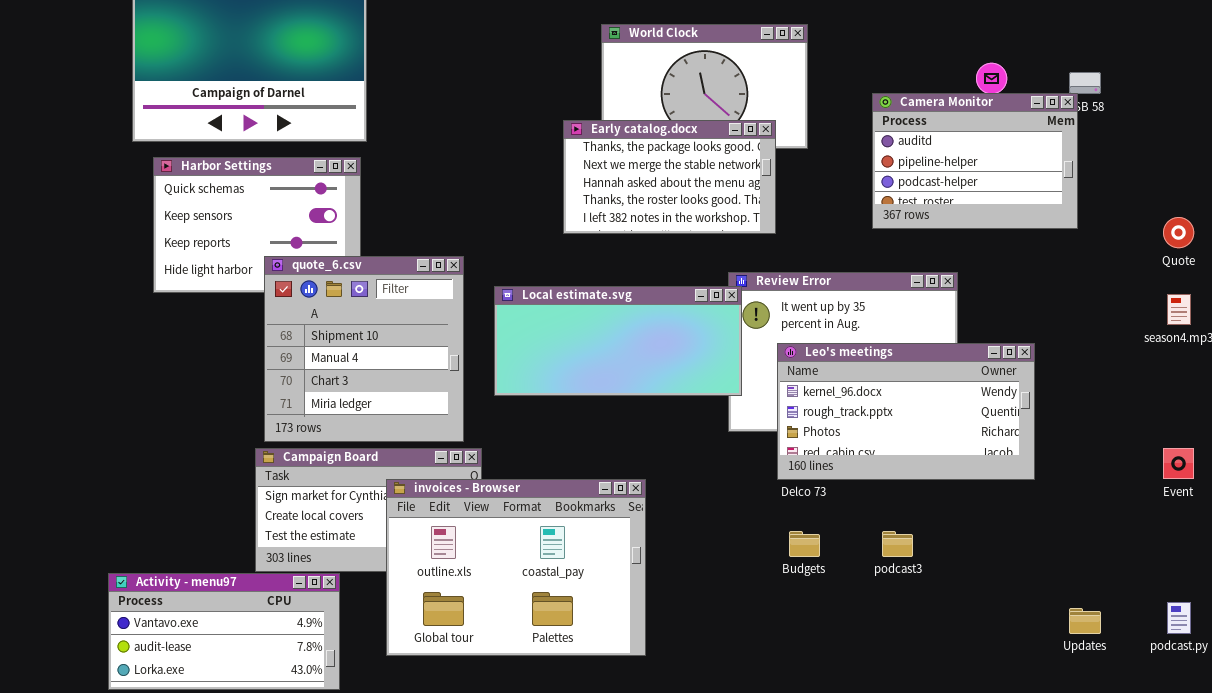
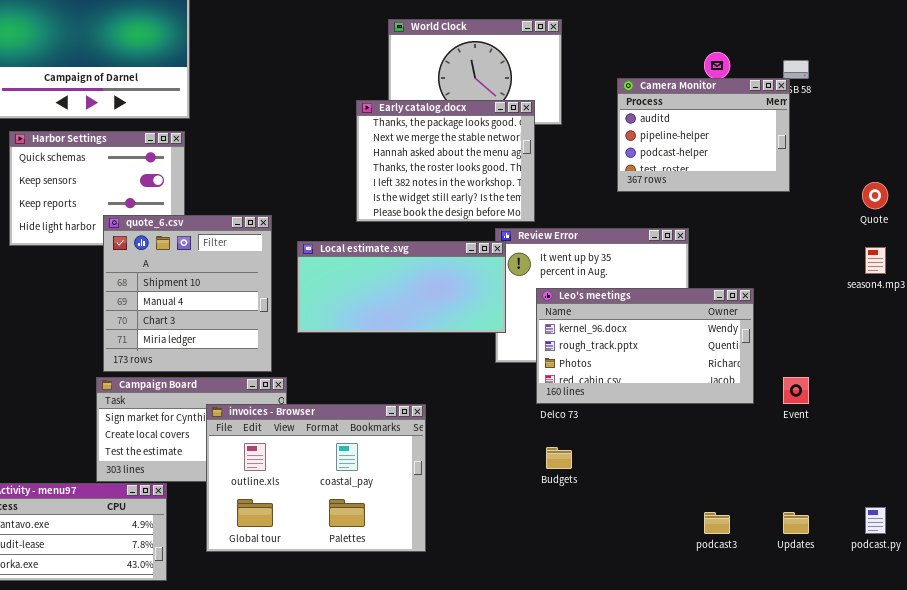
Early catalog.docx: [563,120,776,234] -> [356,100,535,222], resized
Event: [1163,448,1194,479] -> [783,377,809,404], moved
podcast3: [882,531,913,557] -> [704,512,730,534], moved

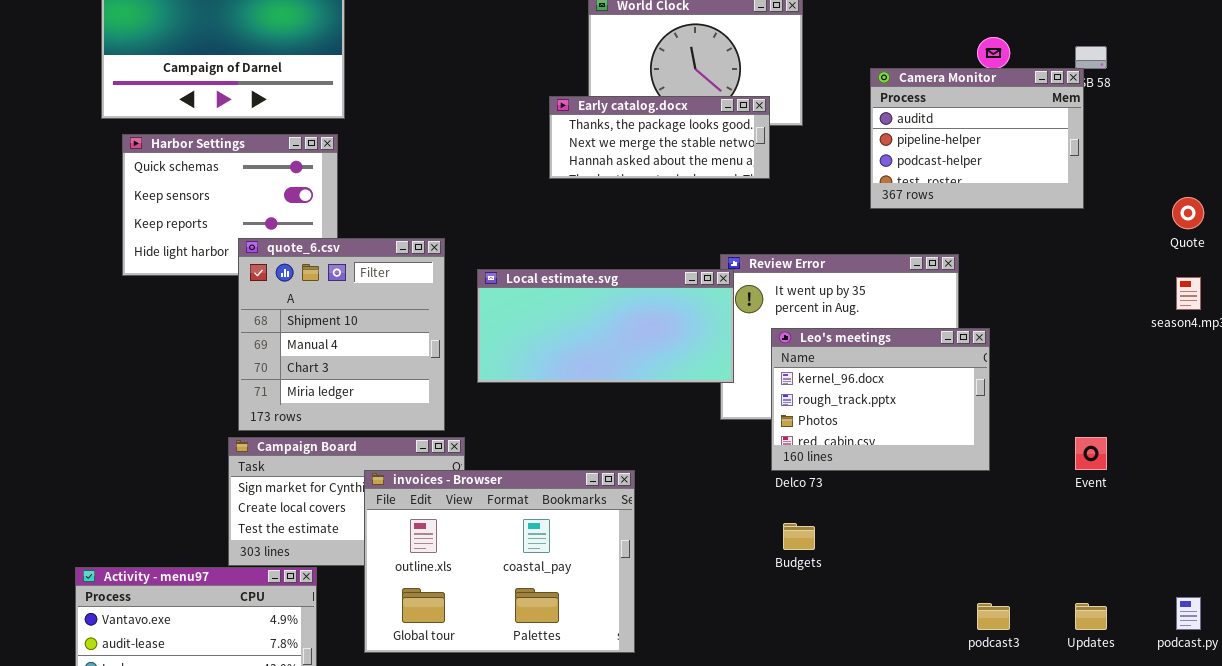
Early catalog.docx: [356,100,535,222] -> [549,96,770,179], resized
Leo's meetings: [536,288,754,404] -> [771,328,990,471], resized

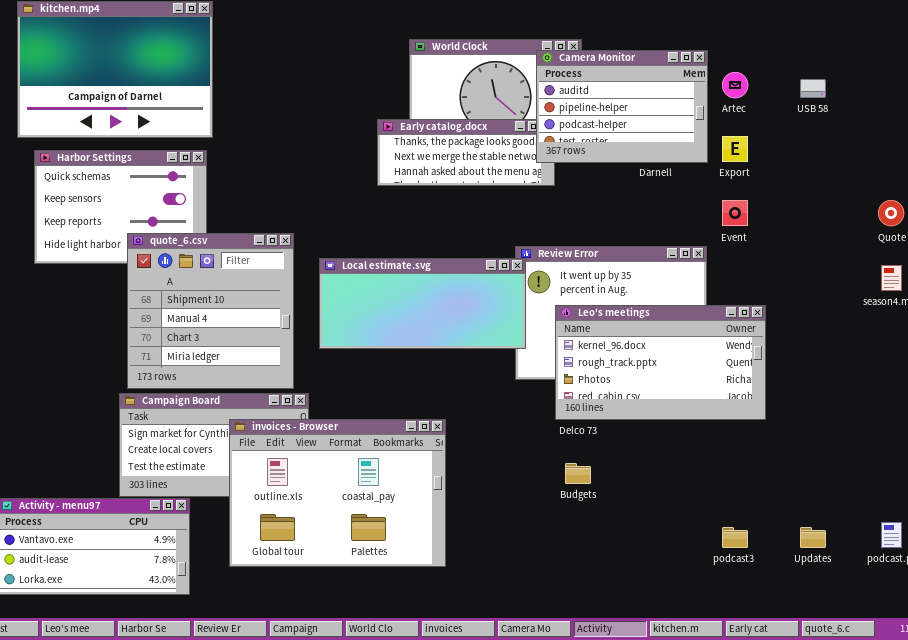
Camera Monitor: [870,68,1084,209] -> [536,50,708,163], moved
Leo's meetings: [771,328,990,471] -> [555,305,766,420], resized
Event: [1075,437,1107,470] -> [722,200,748,226], moved

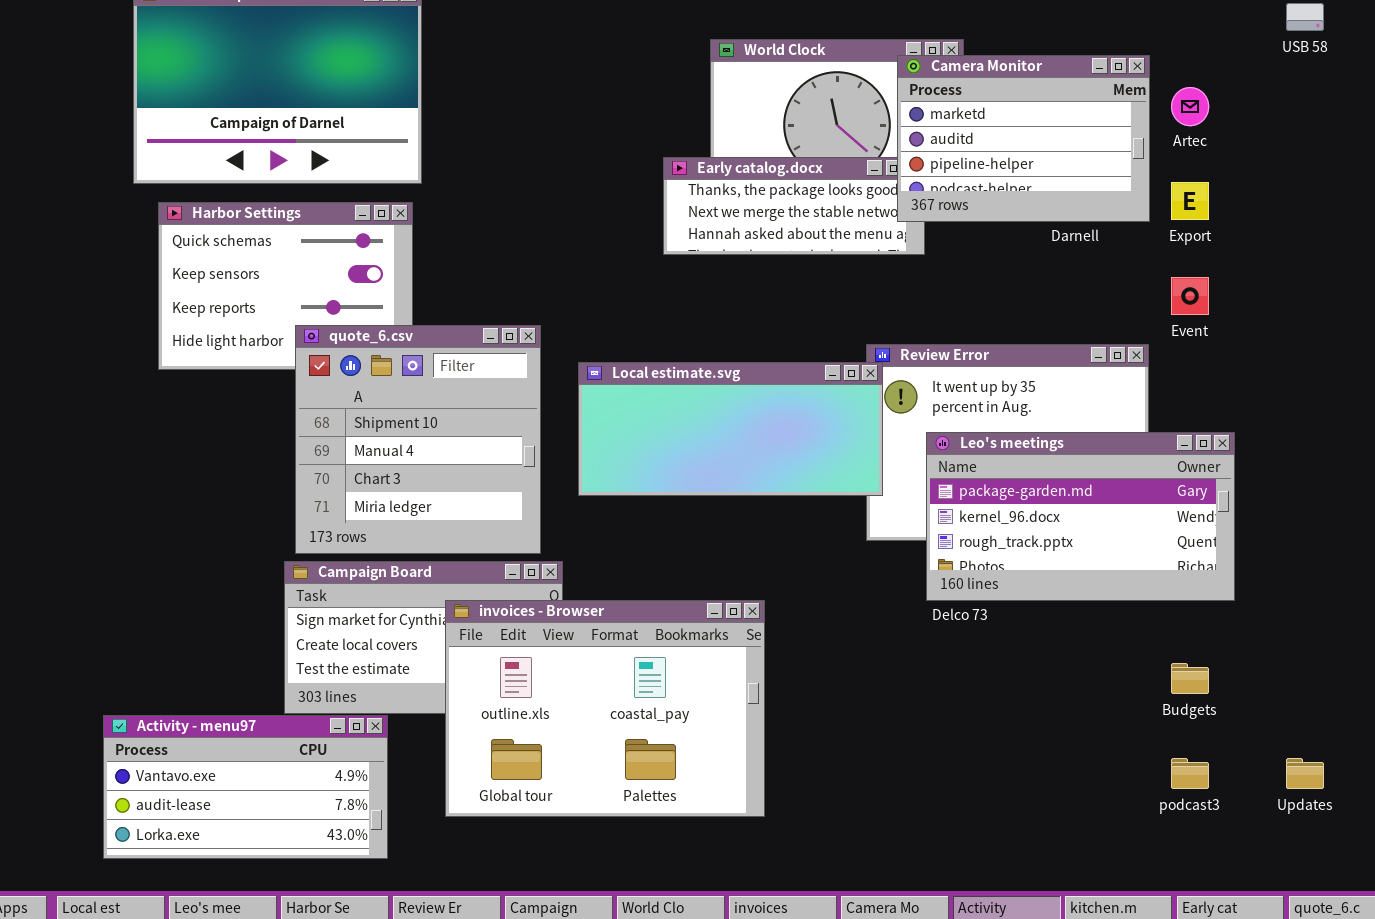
Camera Monitor: [536,50,708,163] -> [897,55,1150,222], scrolled up 1 row
USB 58: [800,79,826,98] -> [1286,3,1324,31], moved
Leo's meetings: [555,305,766,420] -> [926,432,1235,601], scrolled up 1 row
Budgets: [565,463,591,484] -> [1171,663,1209,694], moved

